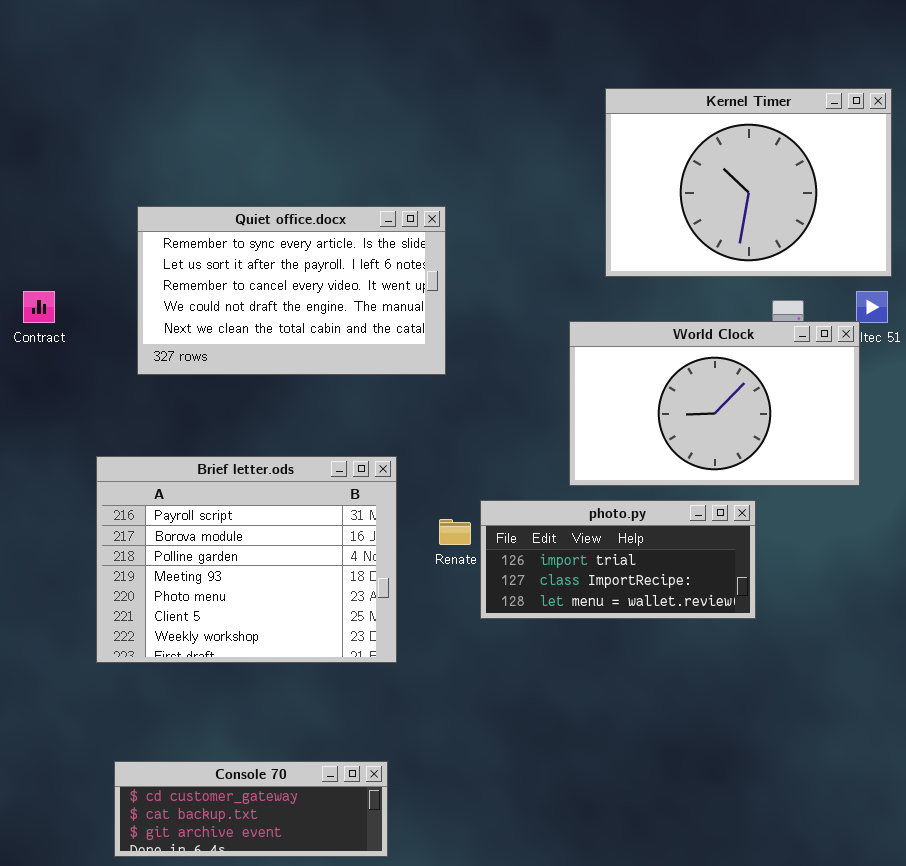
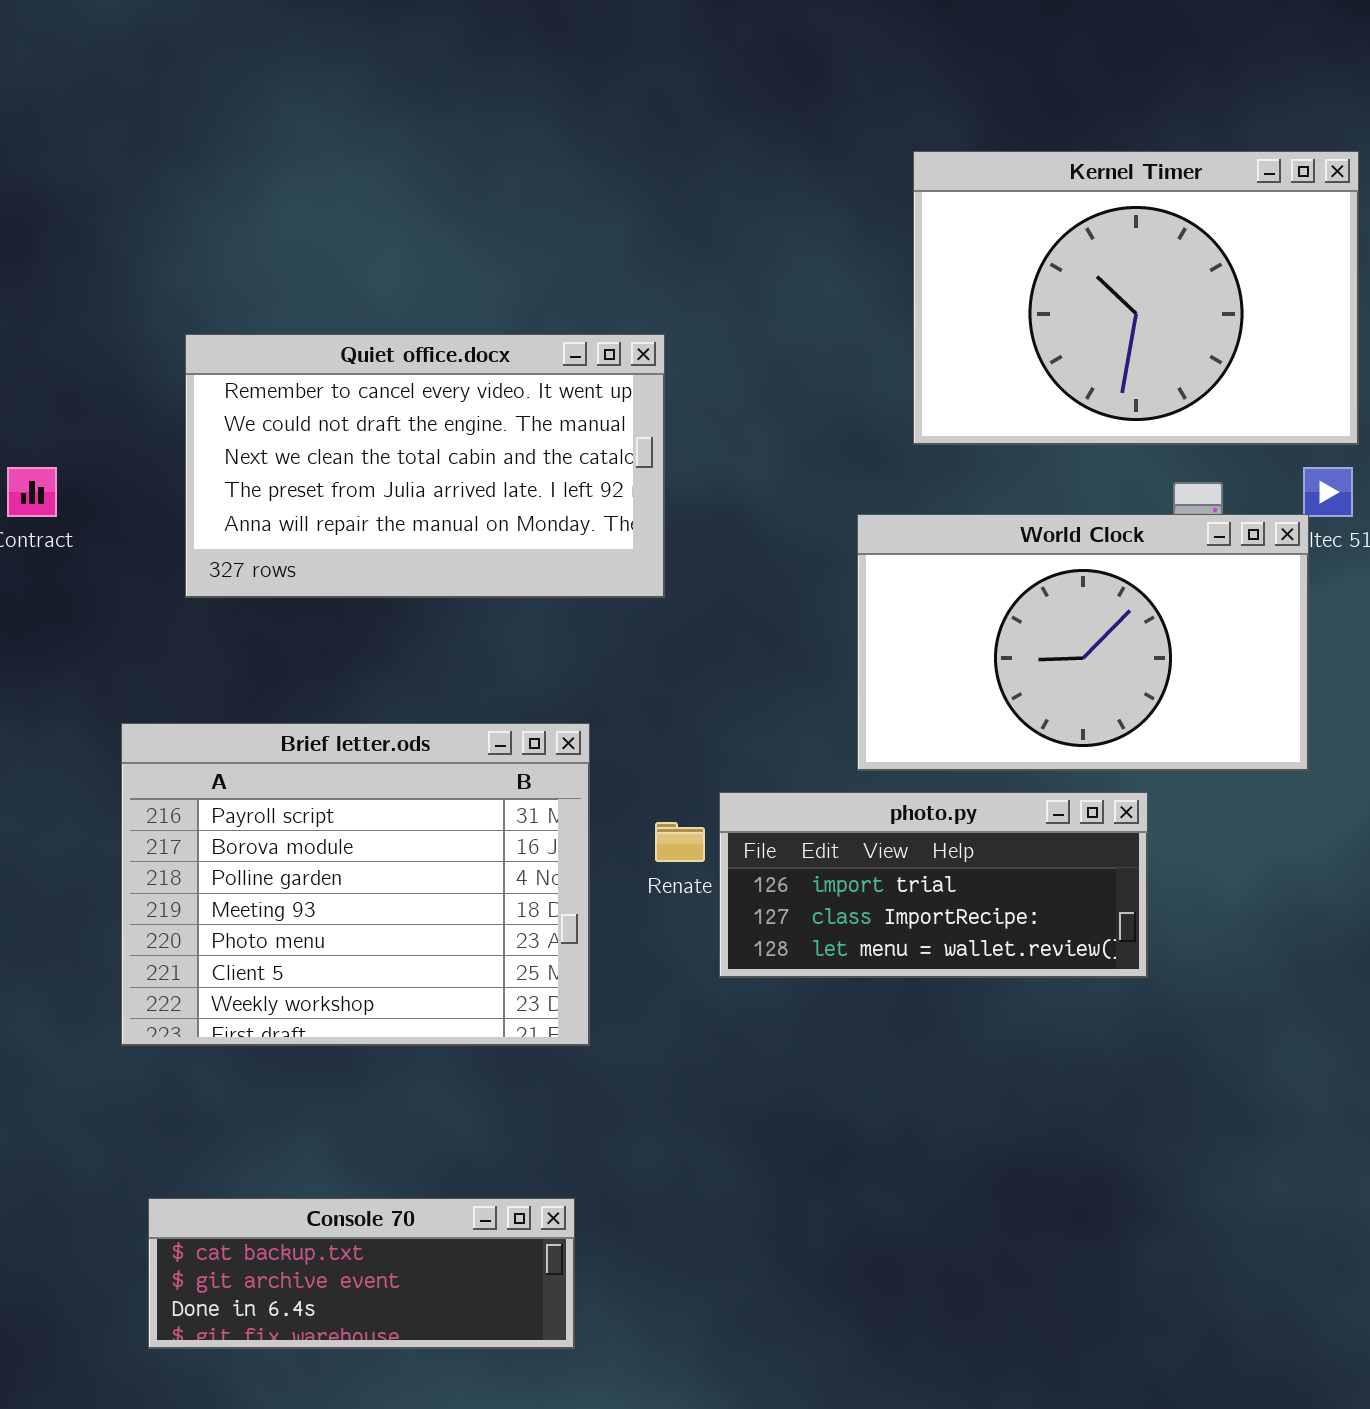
Quiet office.docx: [137,206,446,375] -> [185,334,665,598], scrolled down 2 rows
Console 70: [114,761,388,857] -> [148,1198,575,1349], scrolled down 1 row

